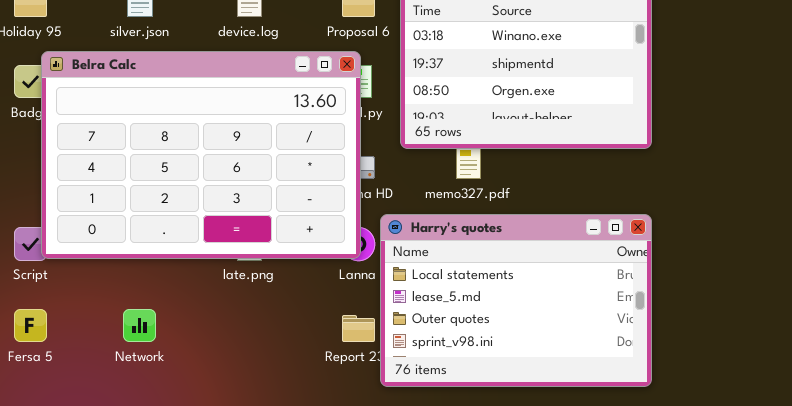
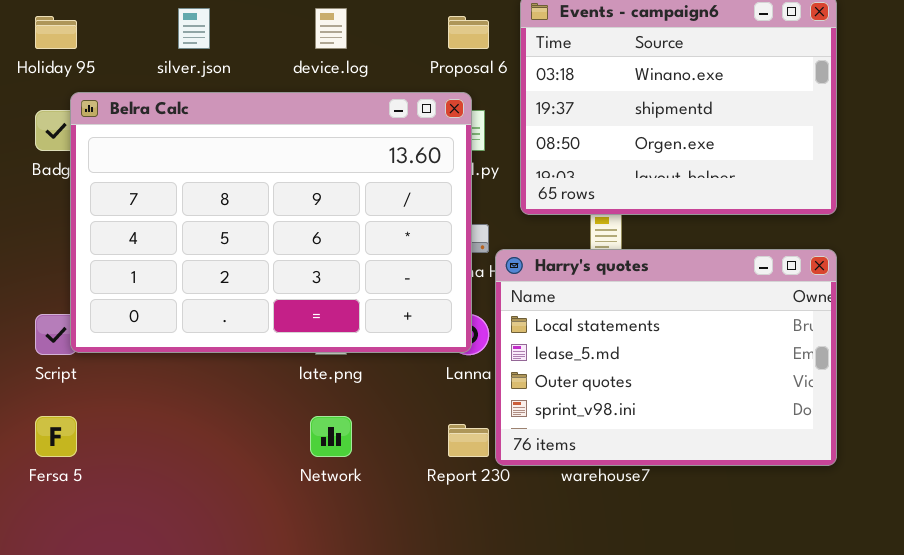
Harry's quotes: [380,214,652,387] -> [495,249,837,466], moved
Network: [123,309,156,342] -> [310,416,352,457], moved

